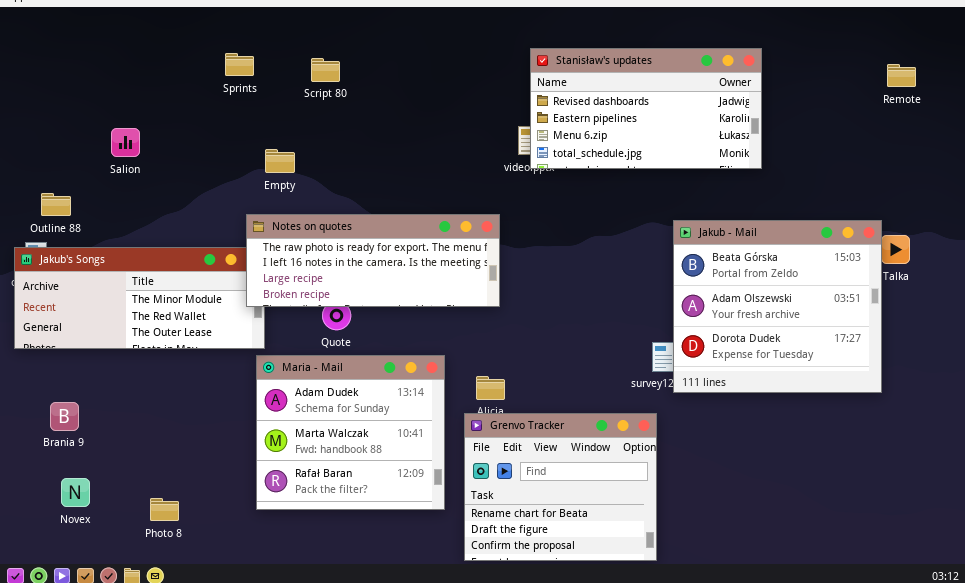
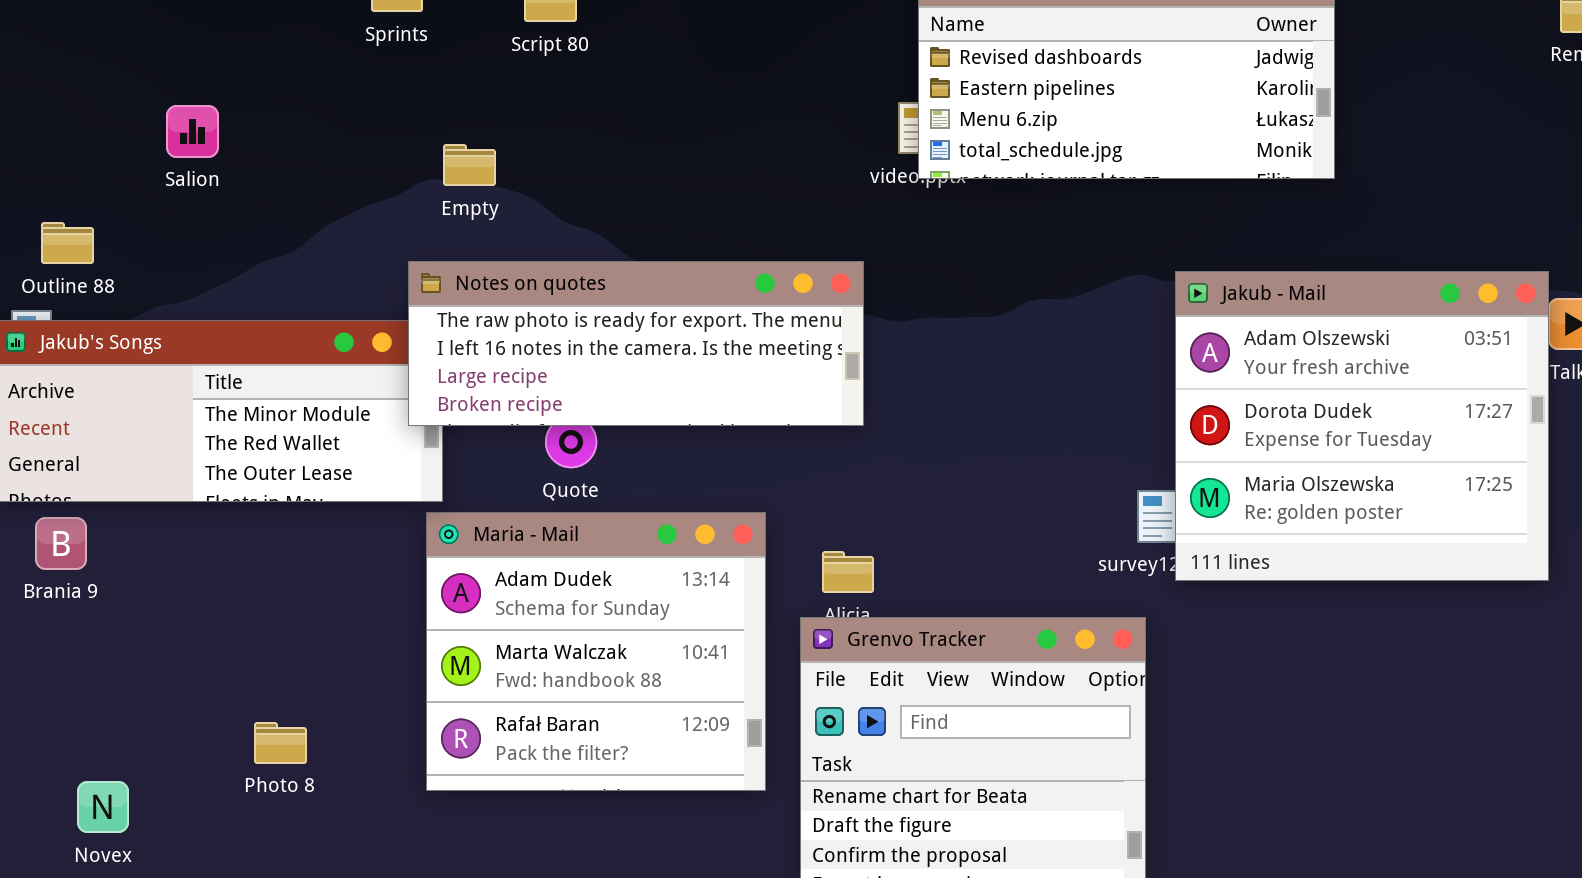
Jakub - Mail: [673,220,882,393] -> [1175,271,1549,581], scrolled down 1 row
Brania 9: [50,402,79,431] -> [35,517,87,570], moved
Novex: [61,478,90,507] -> [77,781,129,833], moved
Photo 8: [150,498,179,521] -> [254,722,307,764], moved

